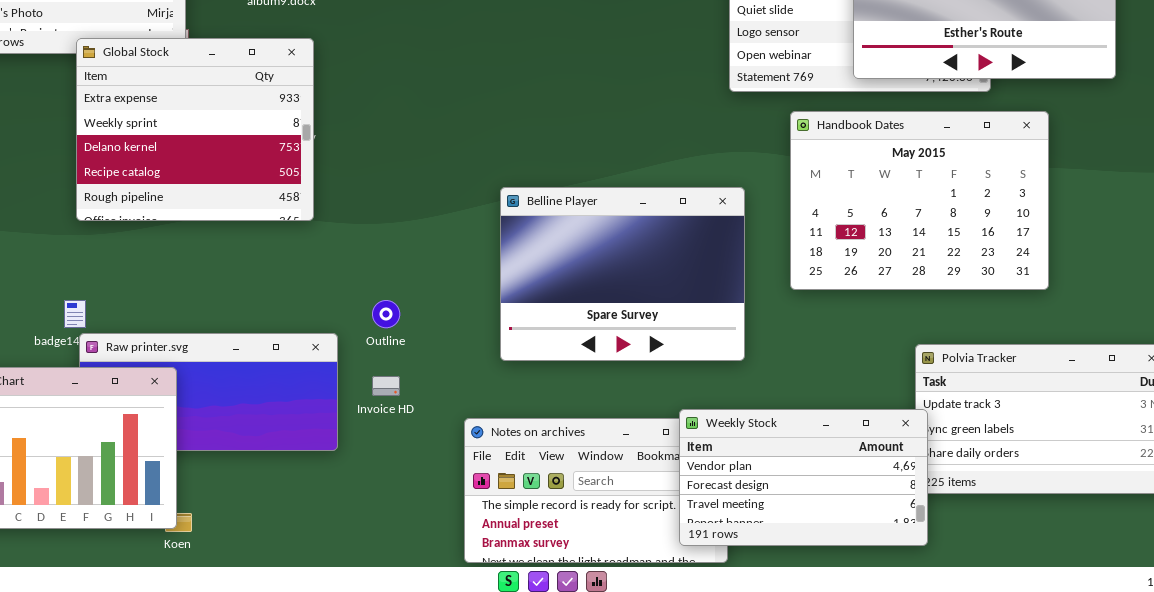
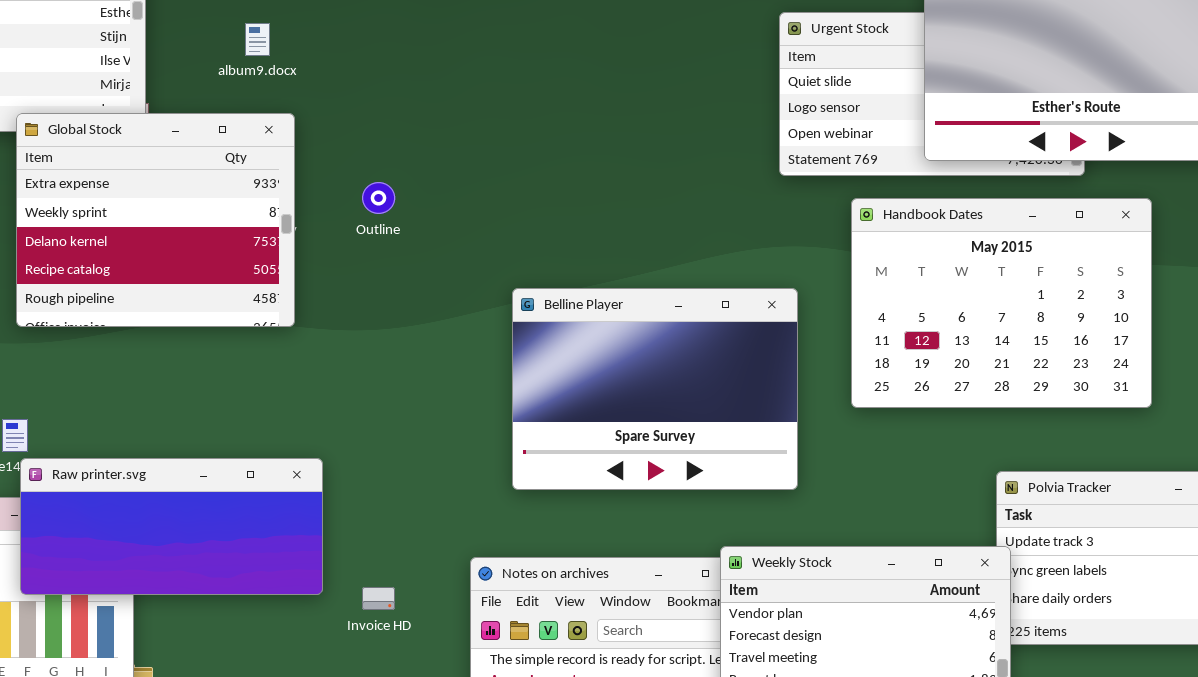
Outline: [372,300,400,328] -> [362,182,395,214], moved
Raw printer.svg: [79,333,338,451] -> [20,458,323,595], raised
Invoice HD: [372,376,400,396] -> [362,587,395,610], moved

